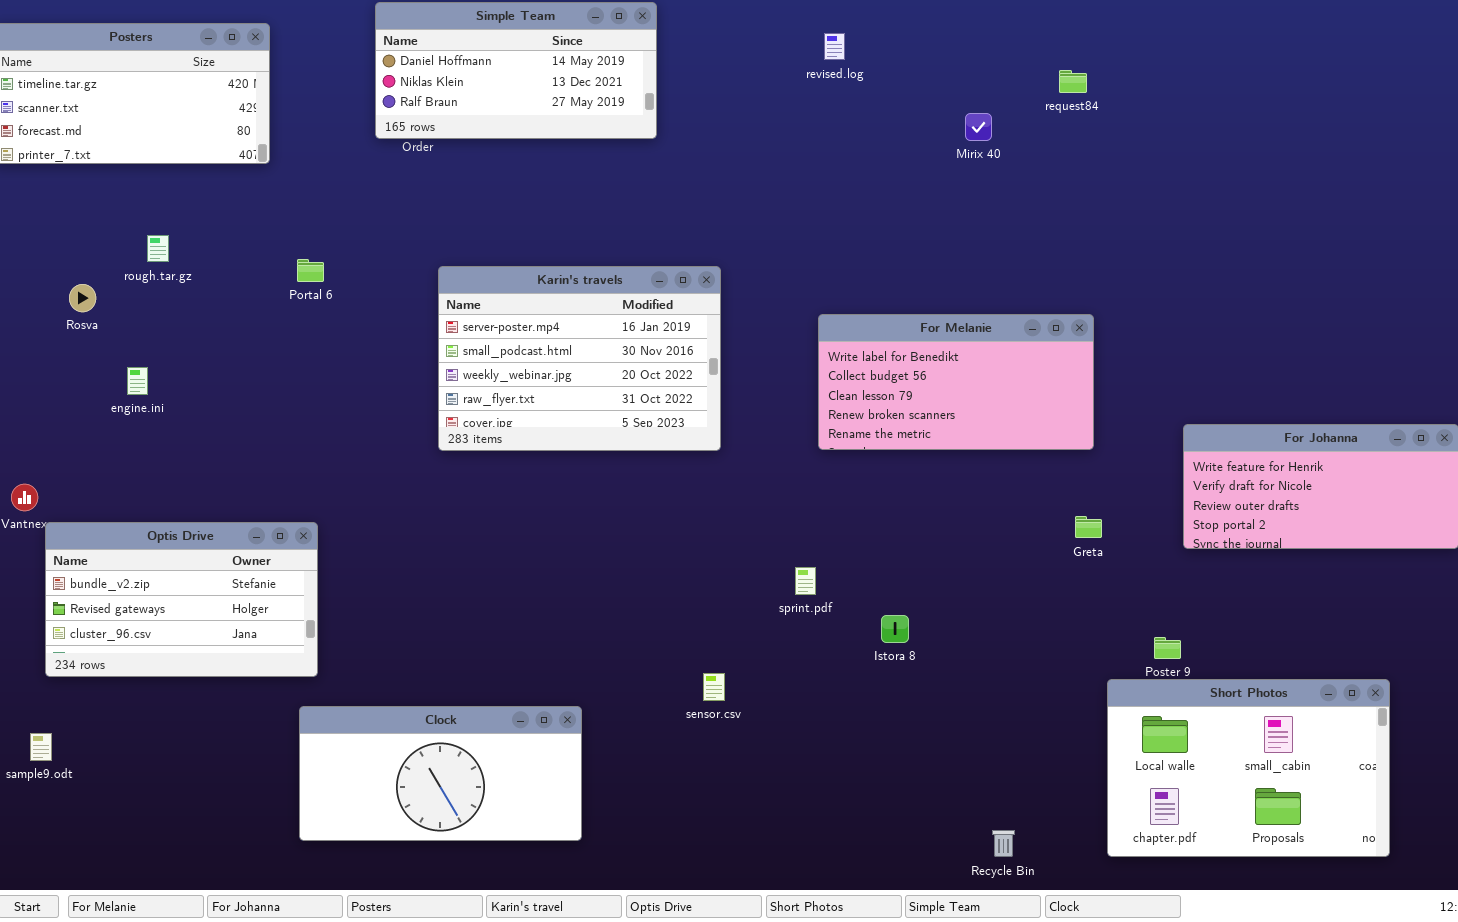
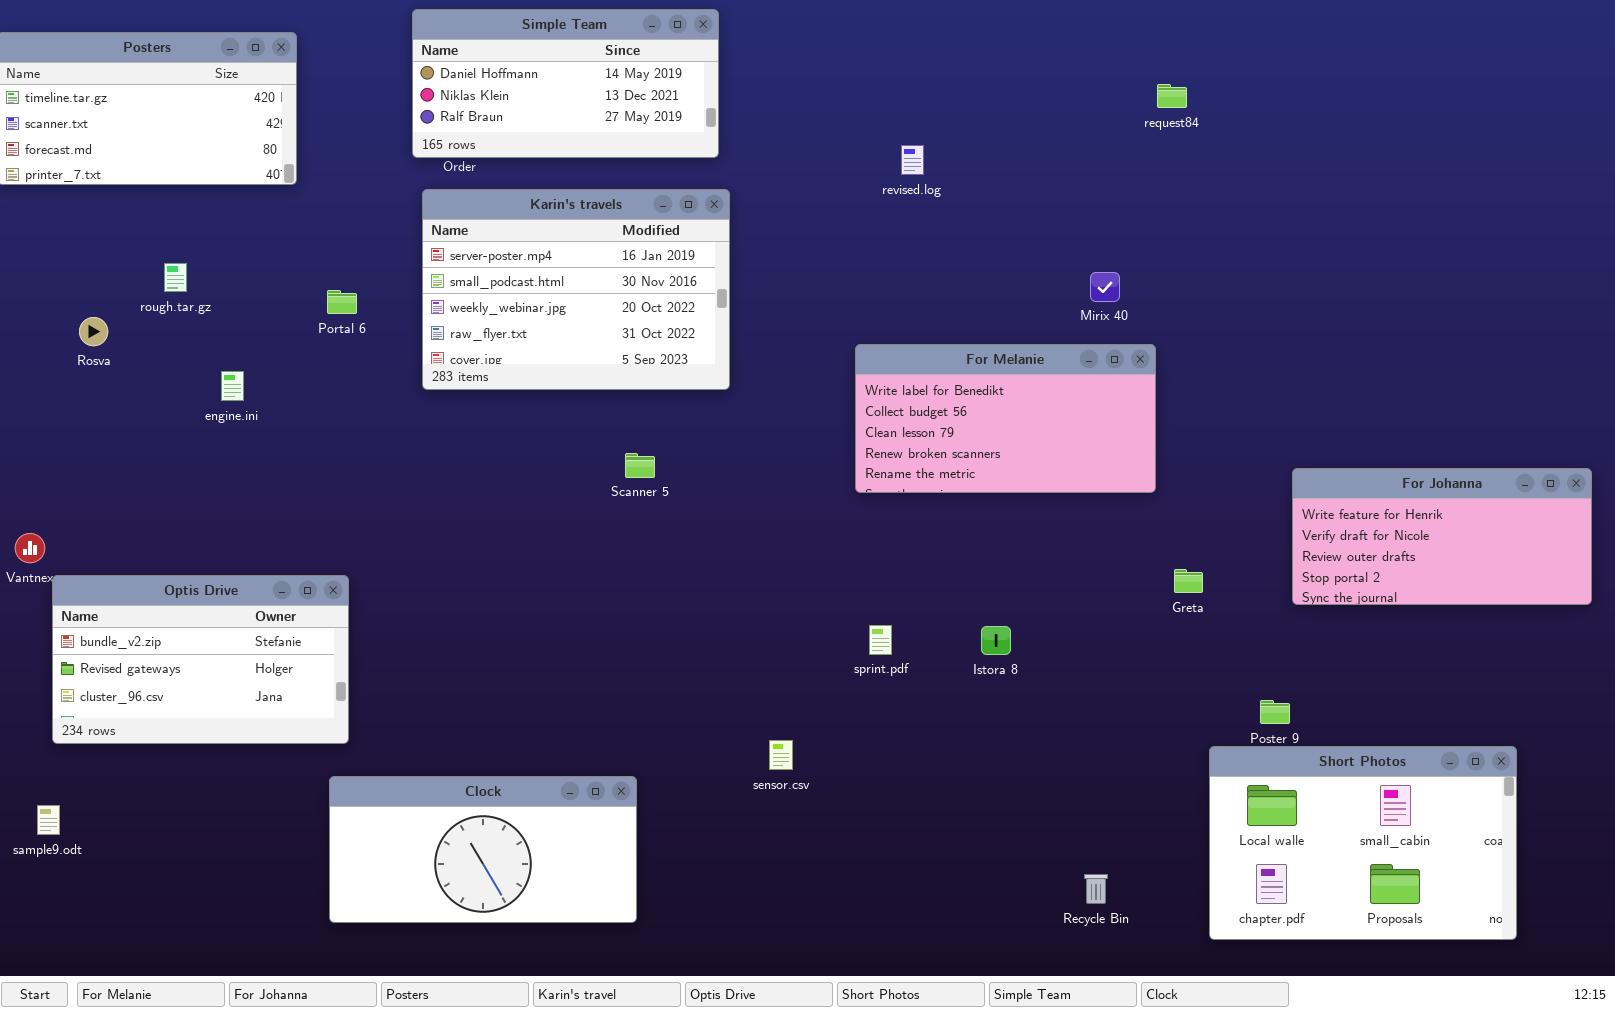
revised.log: [824,33,845,60] -> [901,145,924,175], moved
Mirix 40: [965,113,992,141] -> [1090,272,1120,302], moved
Karin's travels: [438,266,721,451] -> [422,189,730,390], moved
For Melanie: [818,314,1094,450] -> [855,344,1156,493], moved
engine.ini: [127,367,148,395] -> [221,371,244,401], moved
Istora 8: [881,615,909,643] -> [981,626,1011,655], moved
Recycle Bin: [992,830,1015,857] -> [1084,874,1108,904], moved

